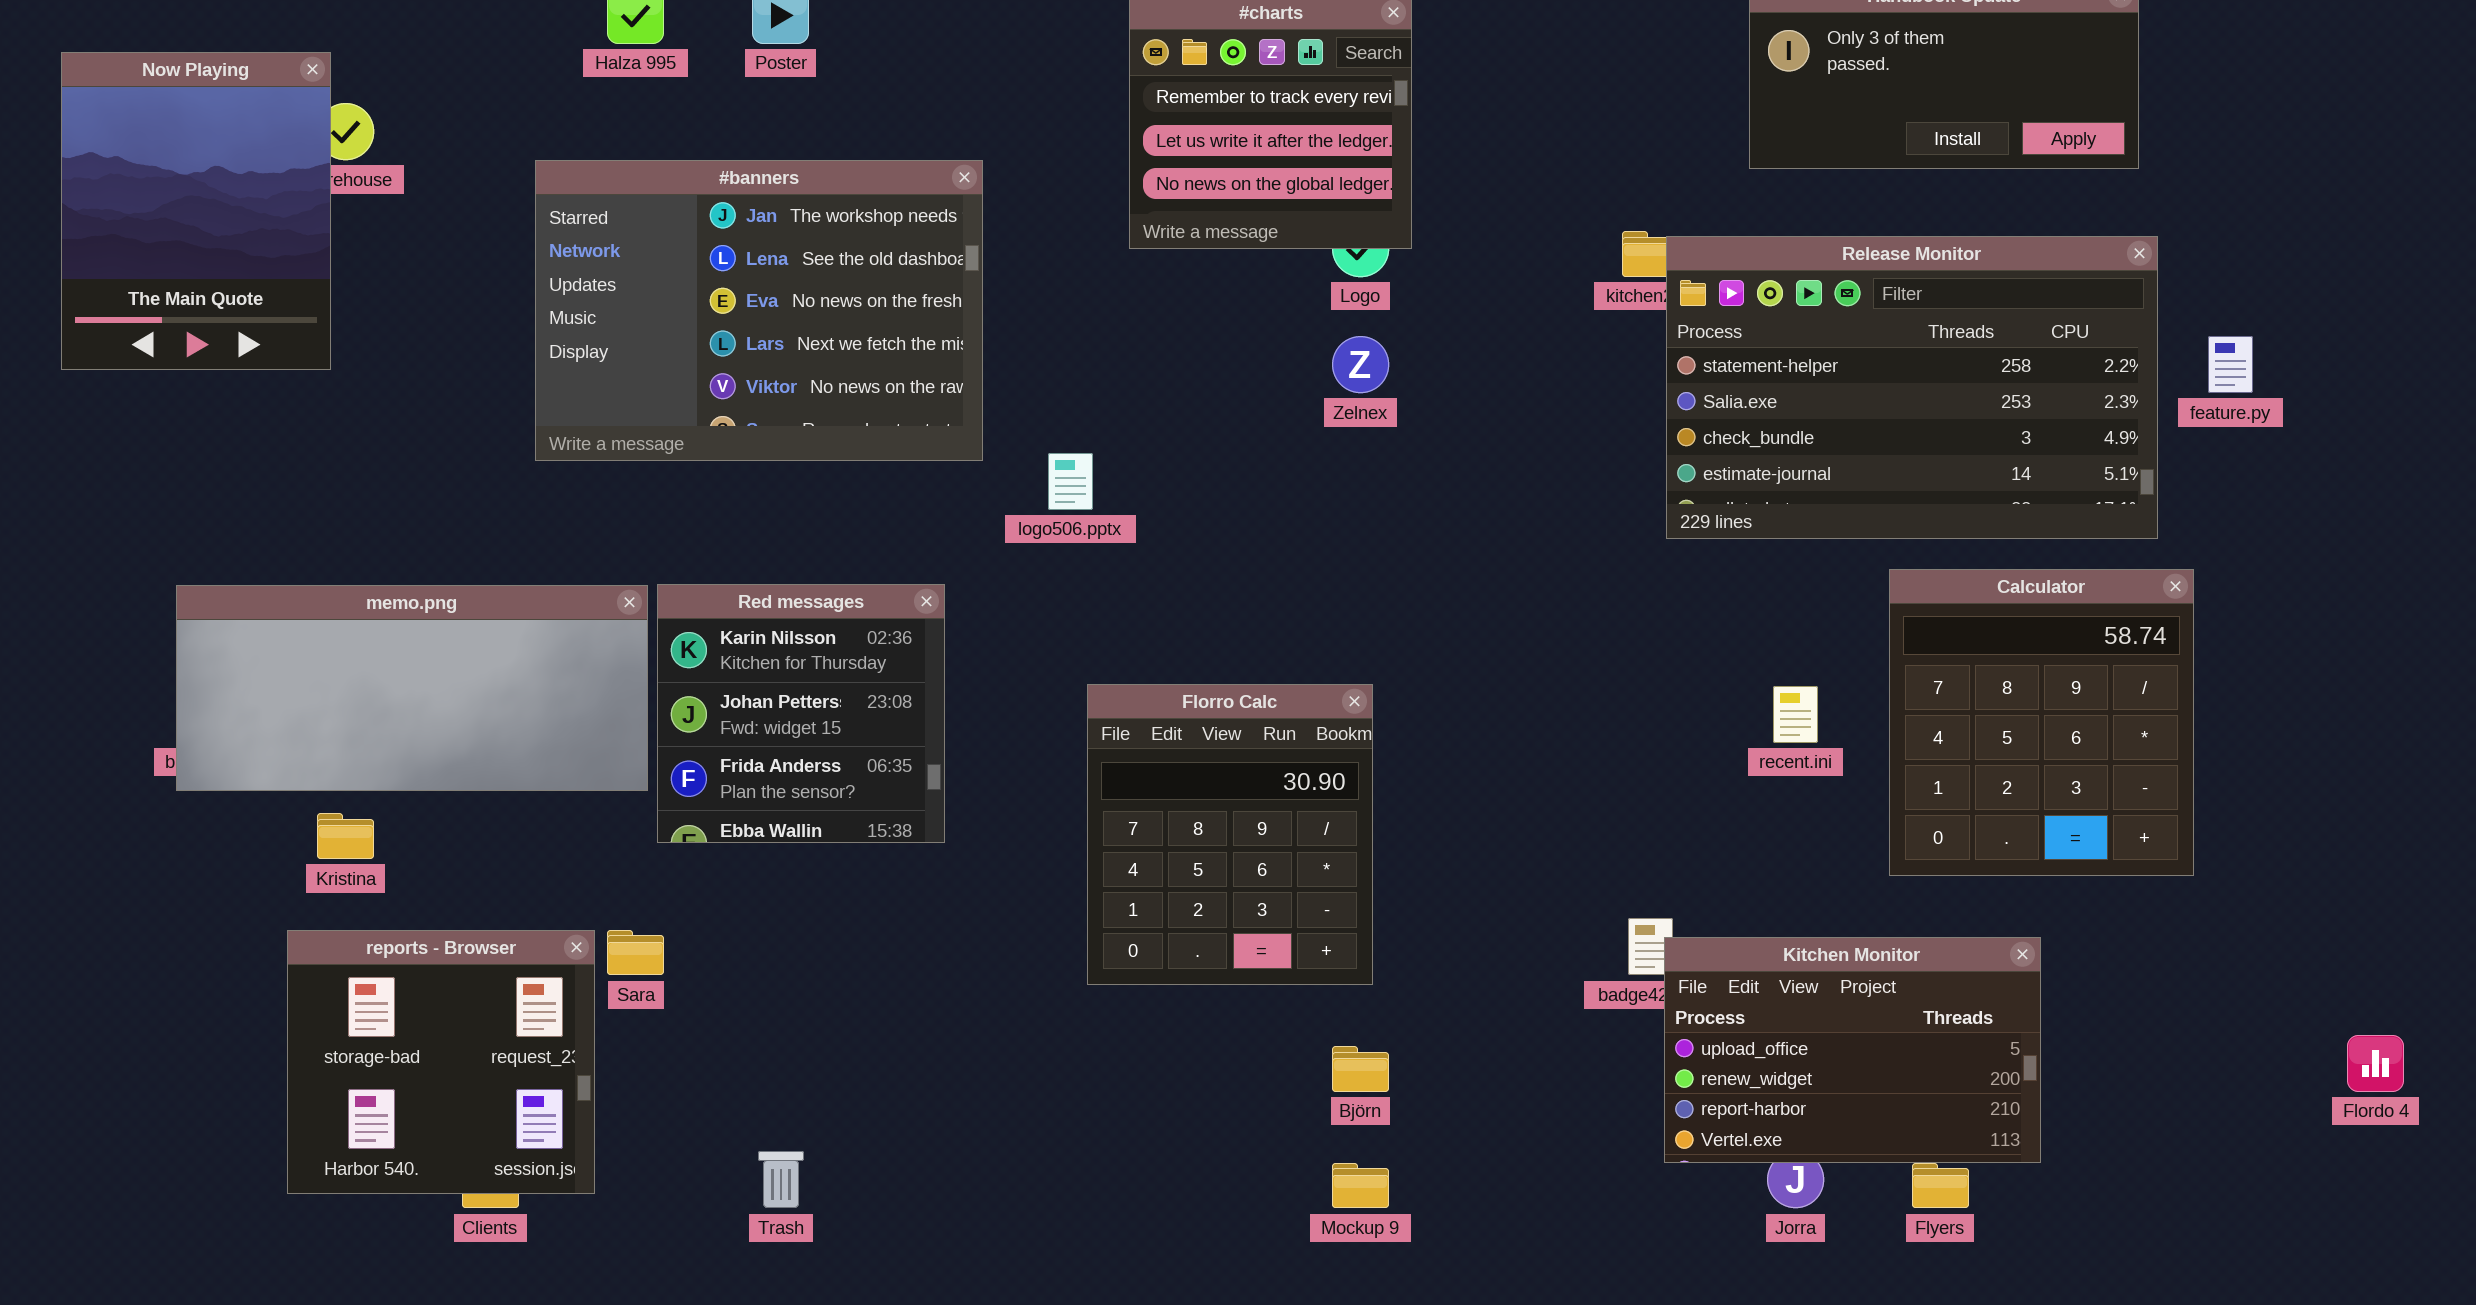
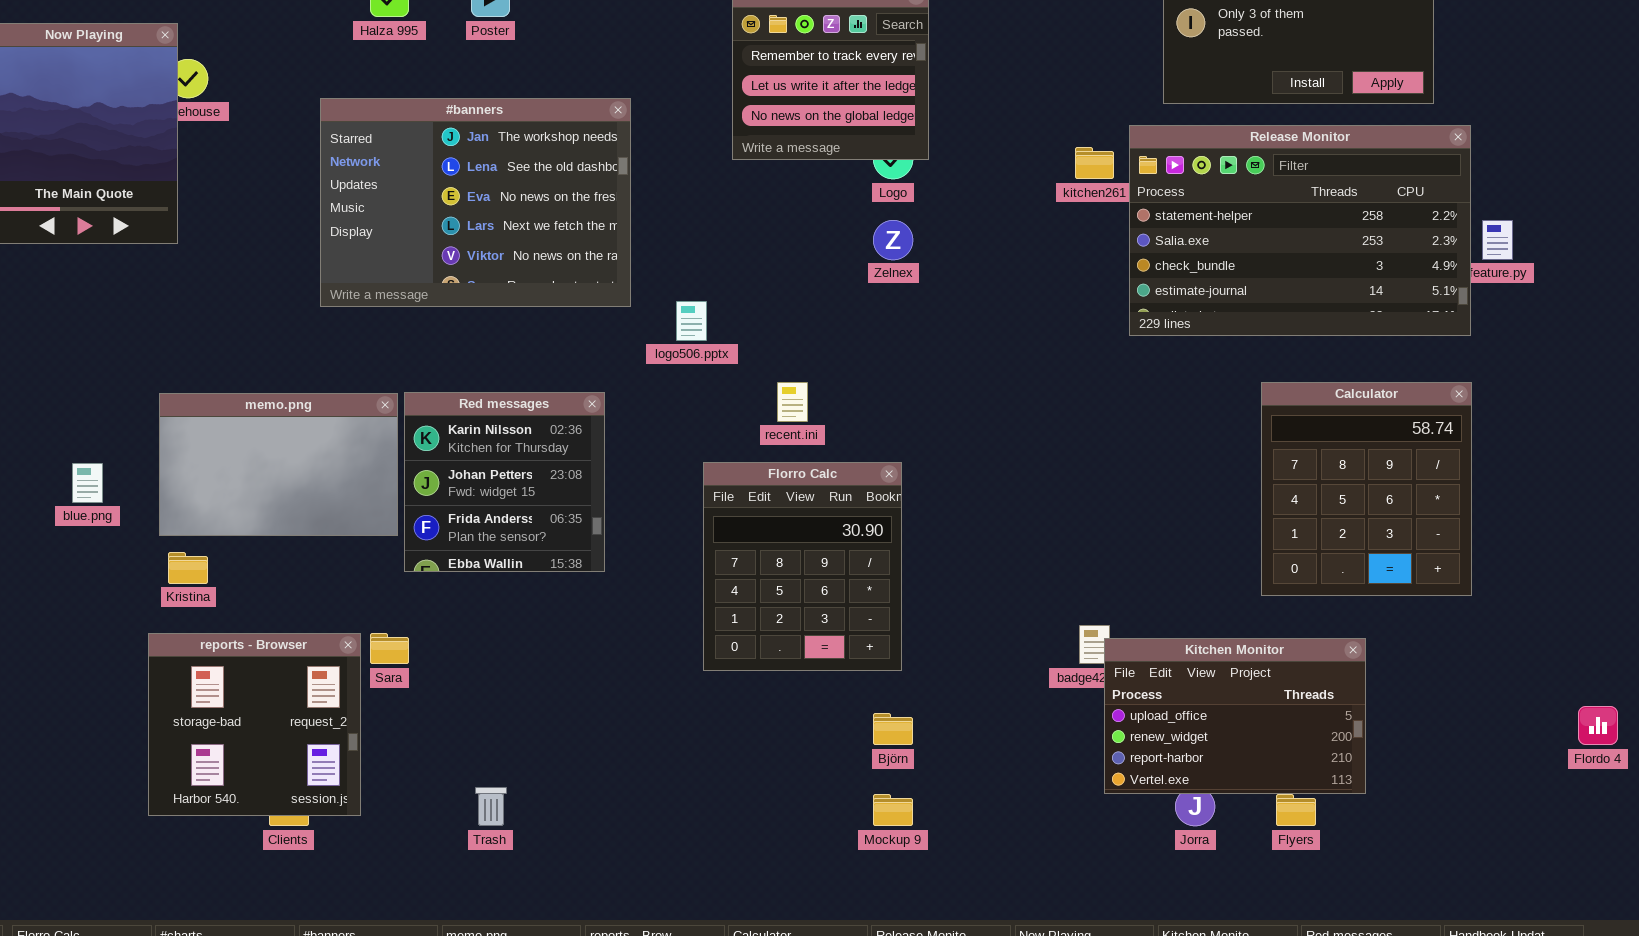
Release Monitor: [1666,236,2158,539] -> [1129,125,1471,336], moved
memo.png: [176,585,648,791] -> [159,393,398,536], resized
recent.ini: [1773,686,1818,743] -> [777,382,808,422], moved

